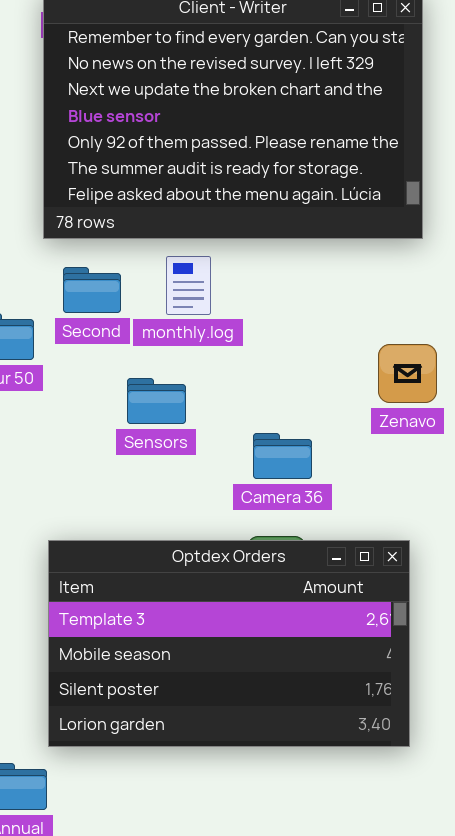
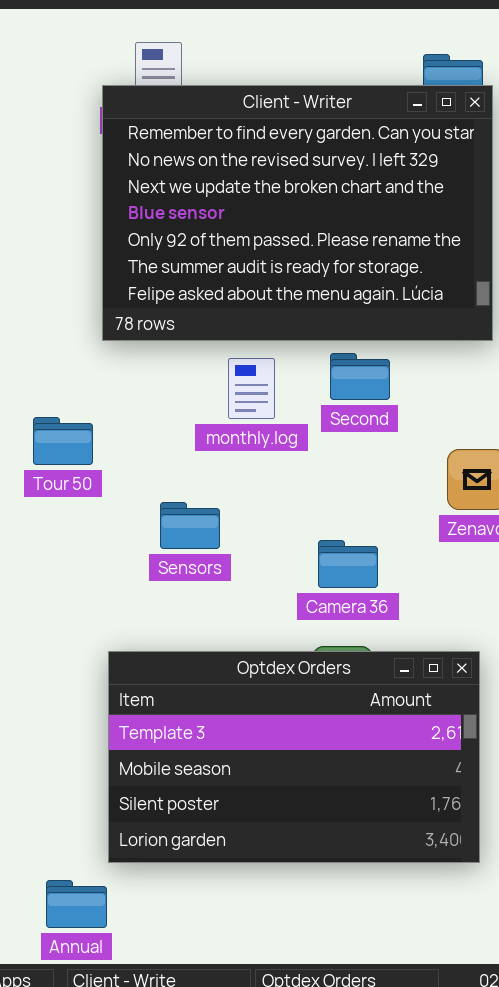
Second: [63,267,121,313] -> [330,353,390,400], moved
Sensors: [127,378,186,424] -> [160,502,220,549], moved

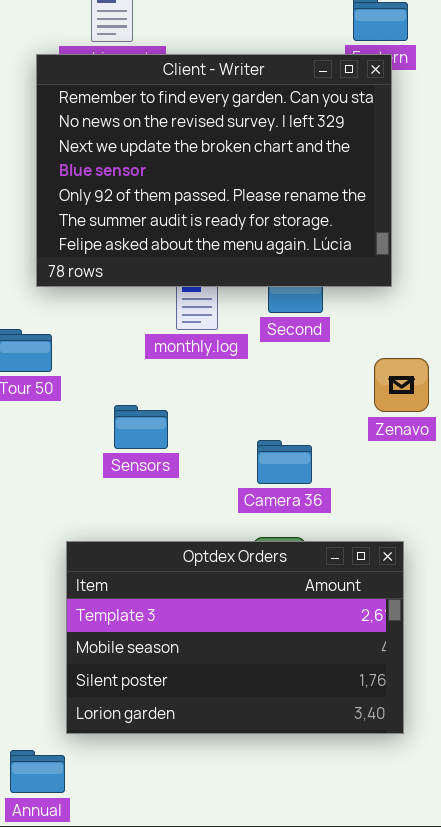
Client - Writer: [102,85,493,341] -> [36,54,392,287], moved

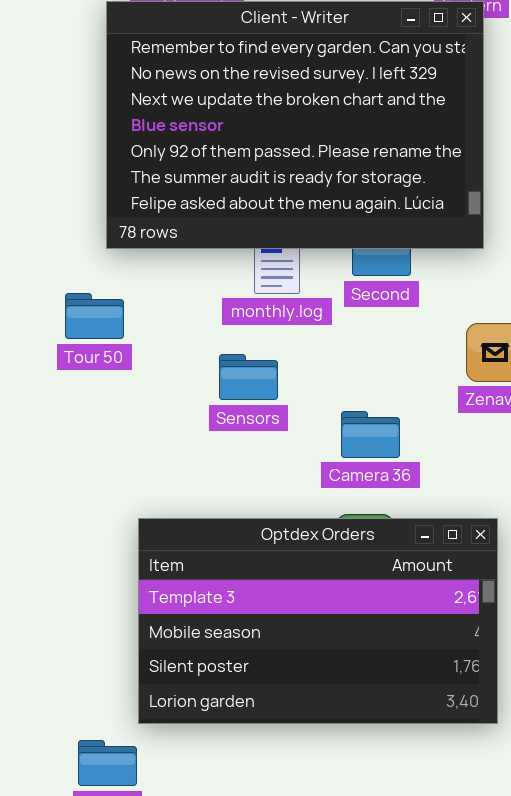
Sensors: [114,405,168,449] -> [219,354,278,400], moved

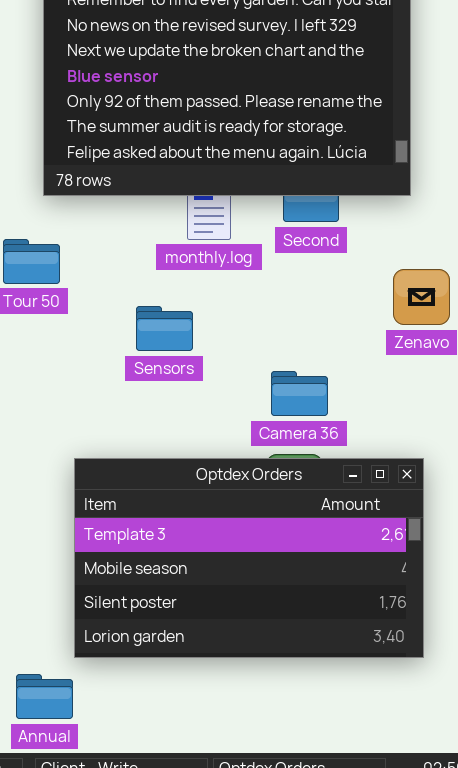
Sensors: [219,354,278,400] -> [136,306,193,351], moved
Camera 36: [341,411,400,458] -> [271,371,328,416], moved

